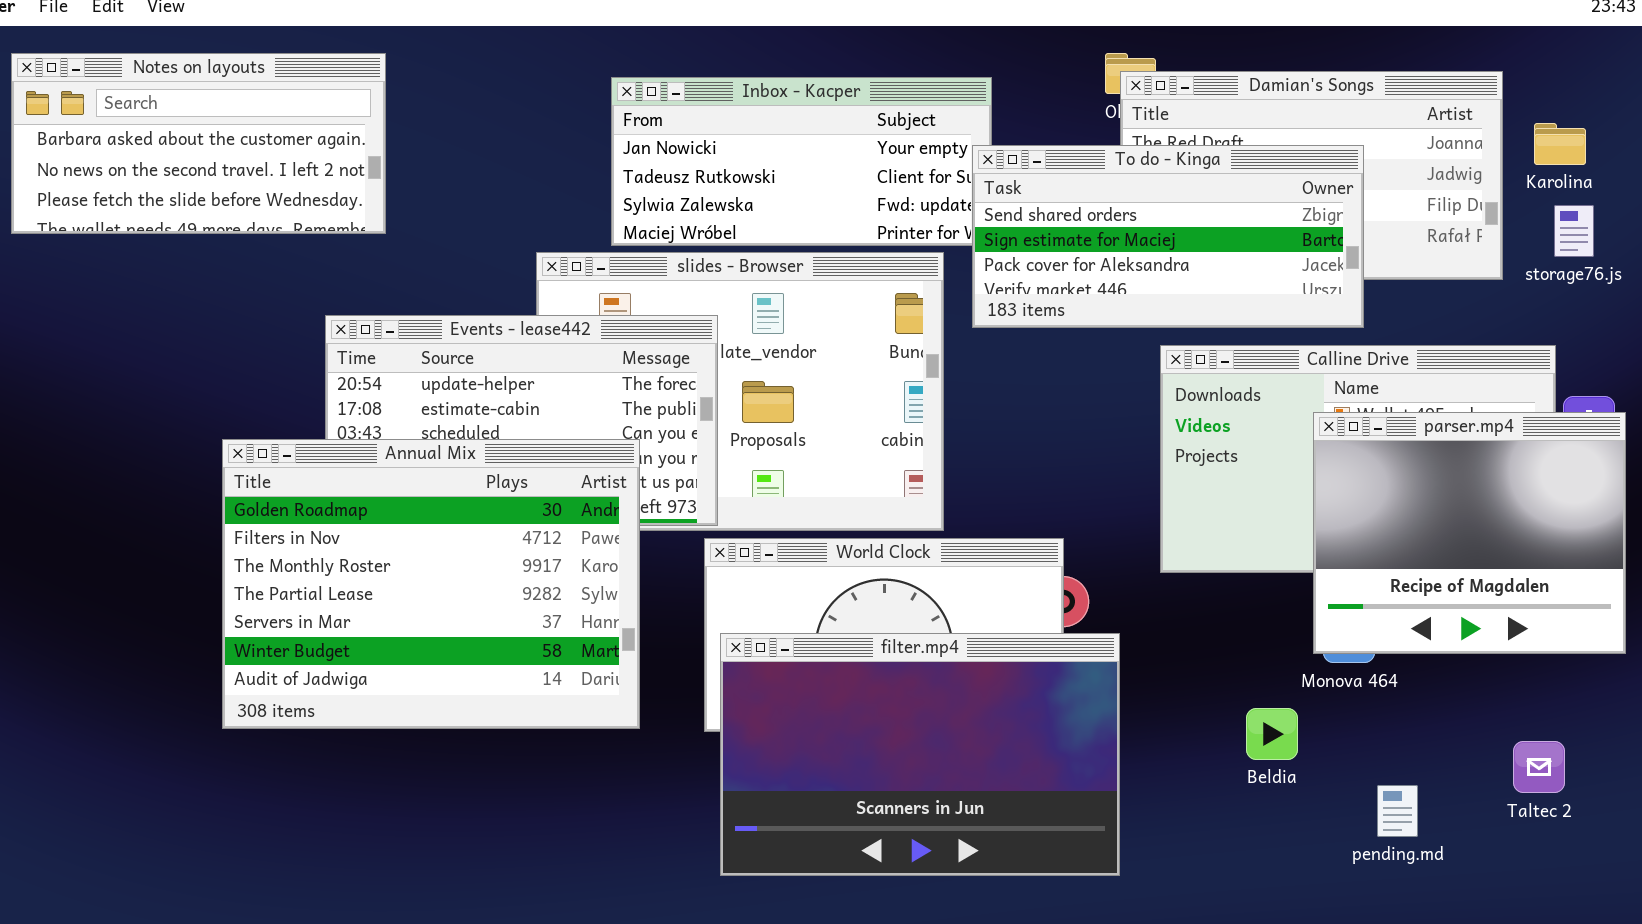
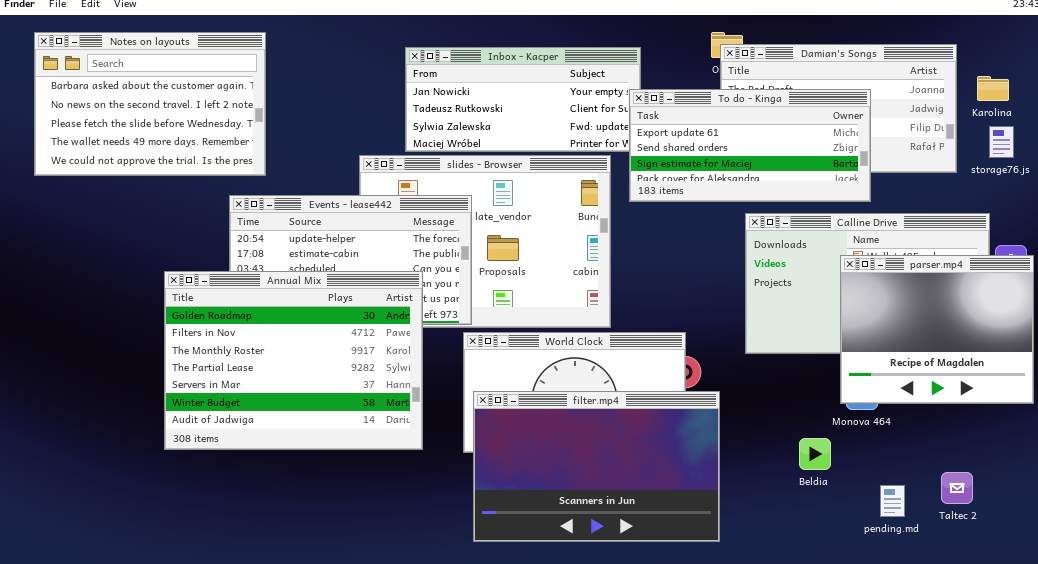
Notes on layouts: [11,53,386,234] -> [34,32,266,176], resized
To do - Kinga: [972,145,1364,328] -> [629,89,871,202], scrolled up 1 row
Taltec 2: [1513,741,1565,793] -> [941,472,973,504], moved

